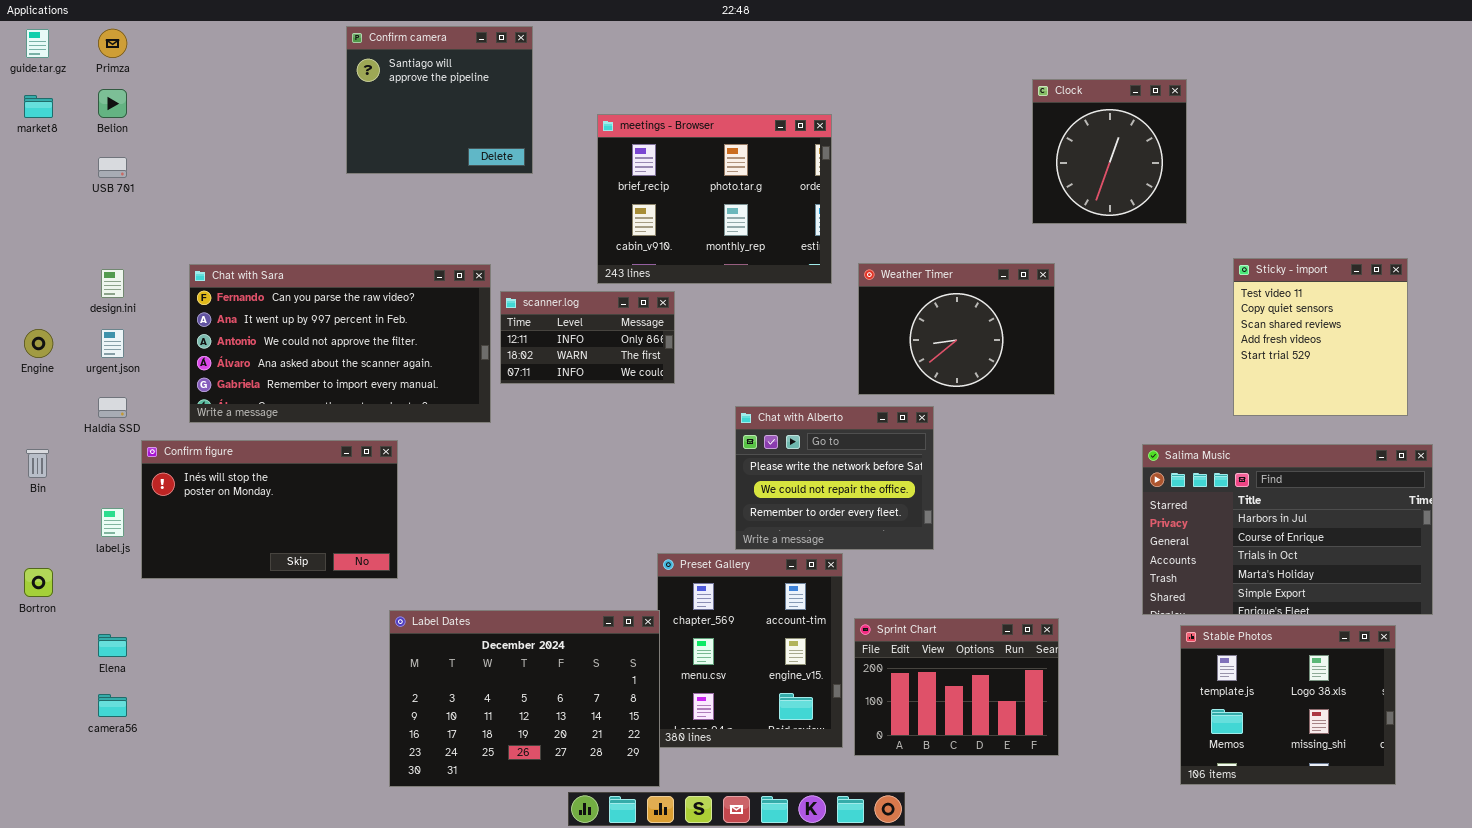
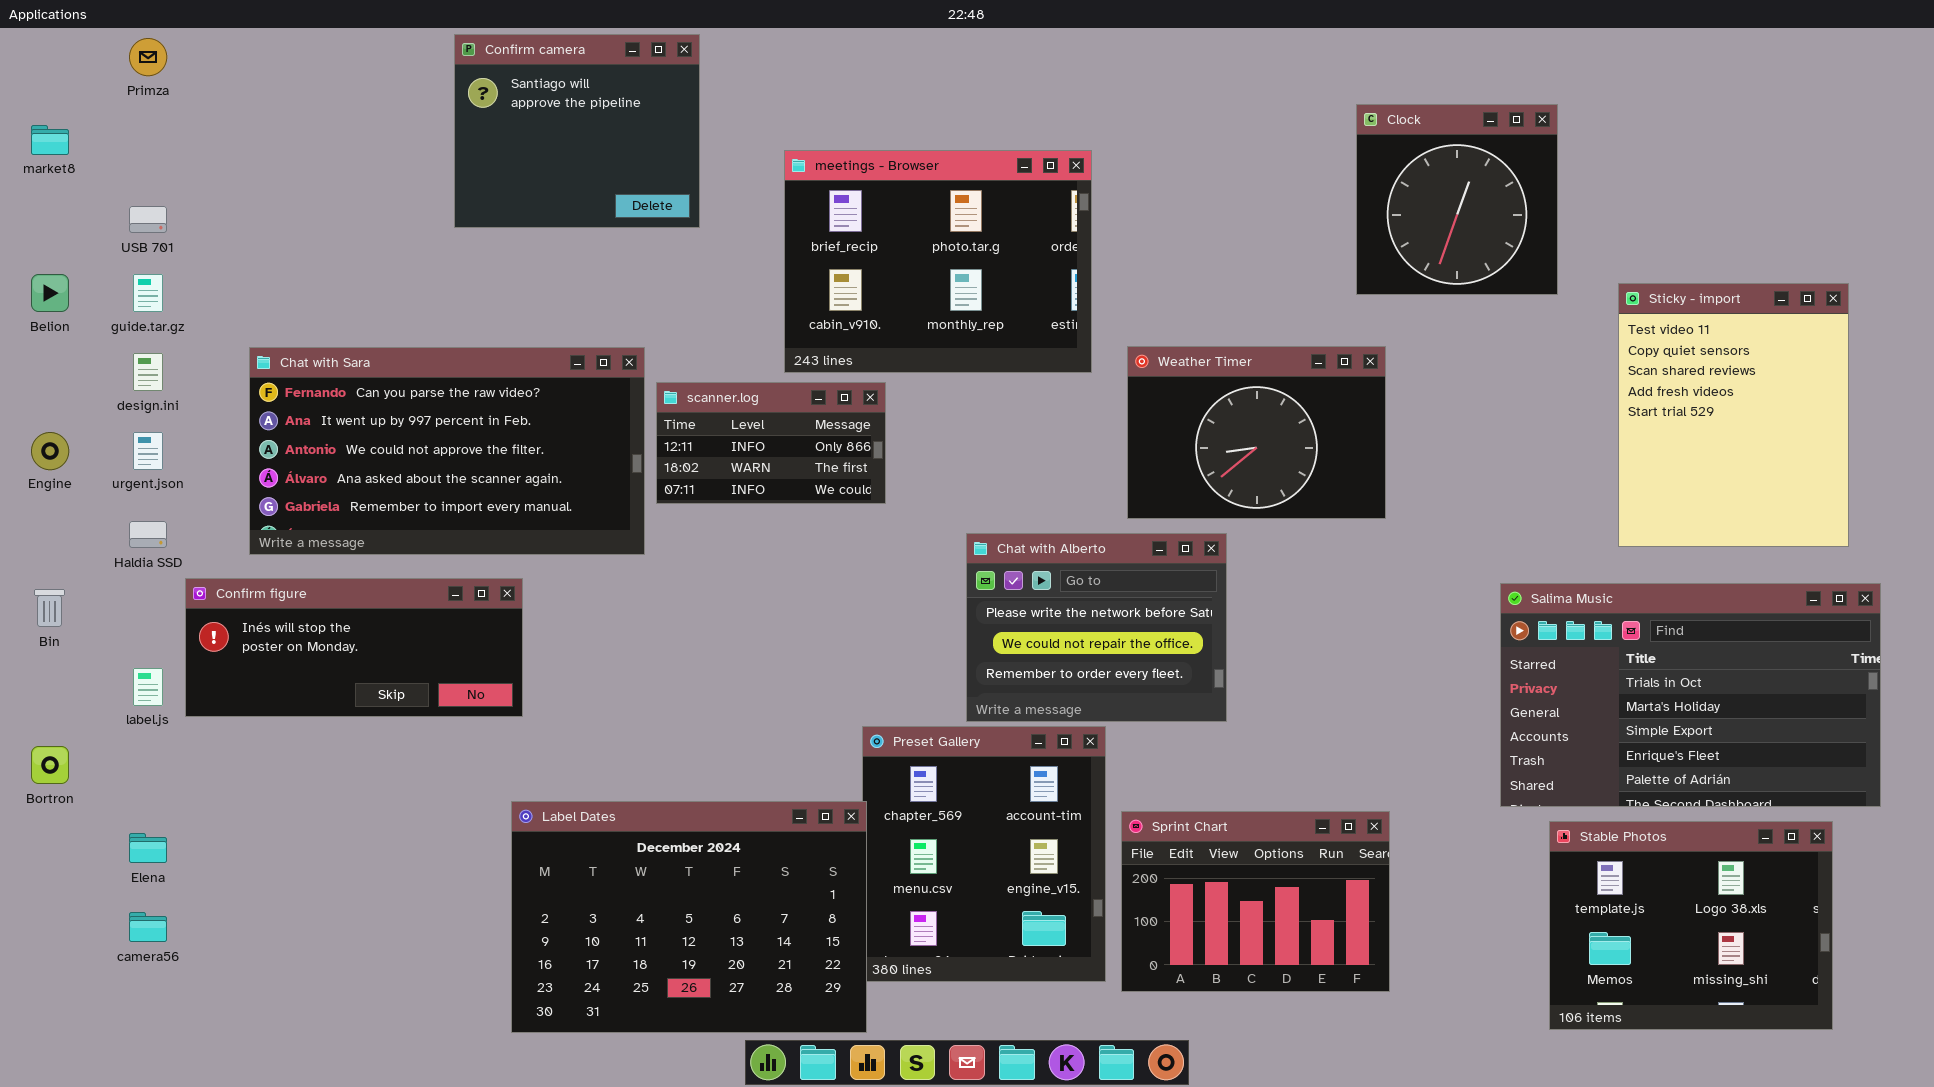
guide.tar.gz: [26,29,49,58] -> [133,274,163,312], moved
Belion: [98,89,127,118] -> [31,274,69,312], moved
Sticky - import: [1233,258,1408,416] -> [1618,283,1849,547], resized
Confirm figure: [141,440,398,579] -> [185,578,523,717], resized
Salima Music: [1142,444,1433,615] -> [1500,583,1881,807], scrolled down 2 rows

